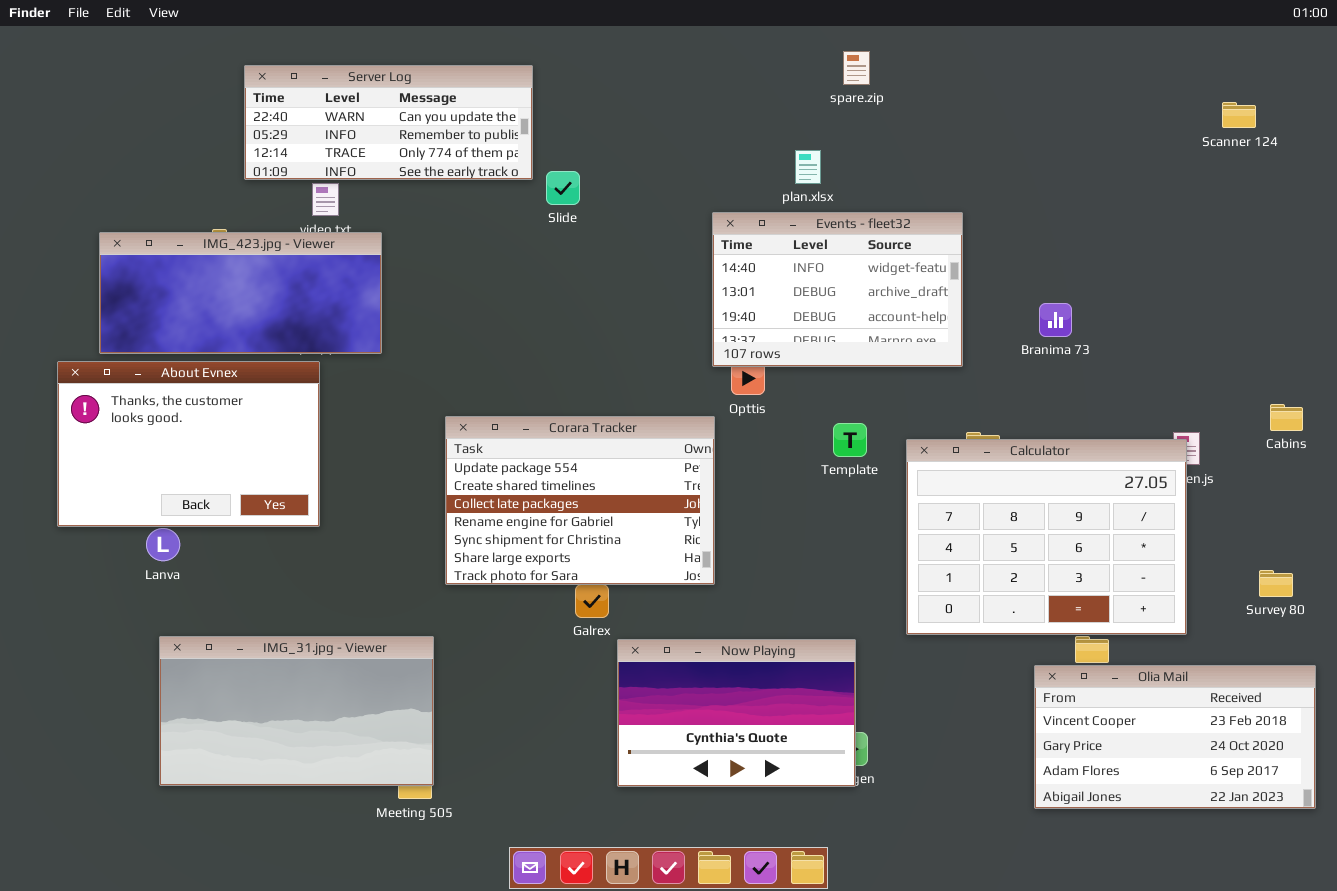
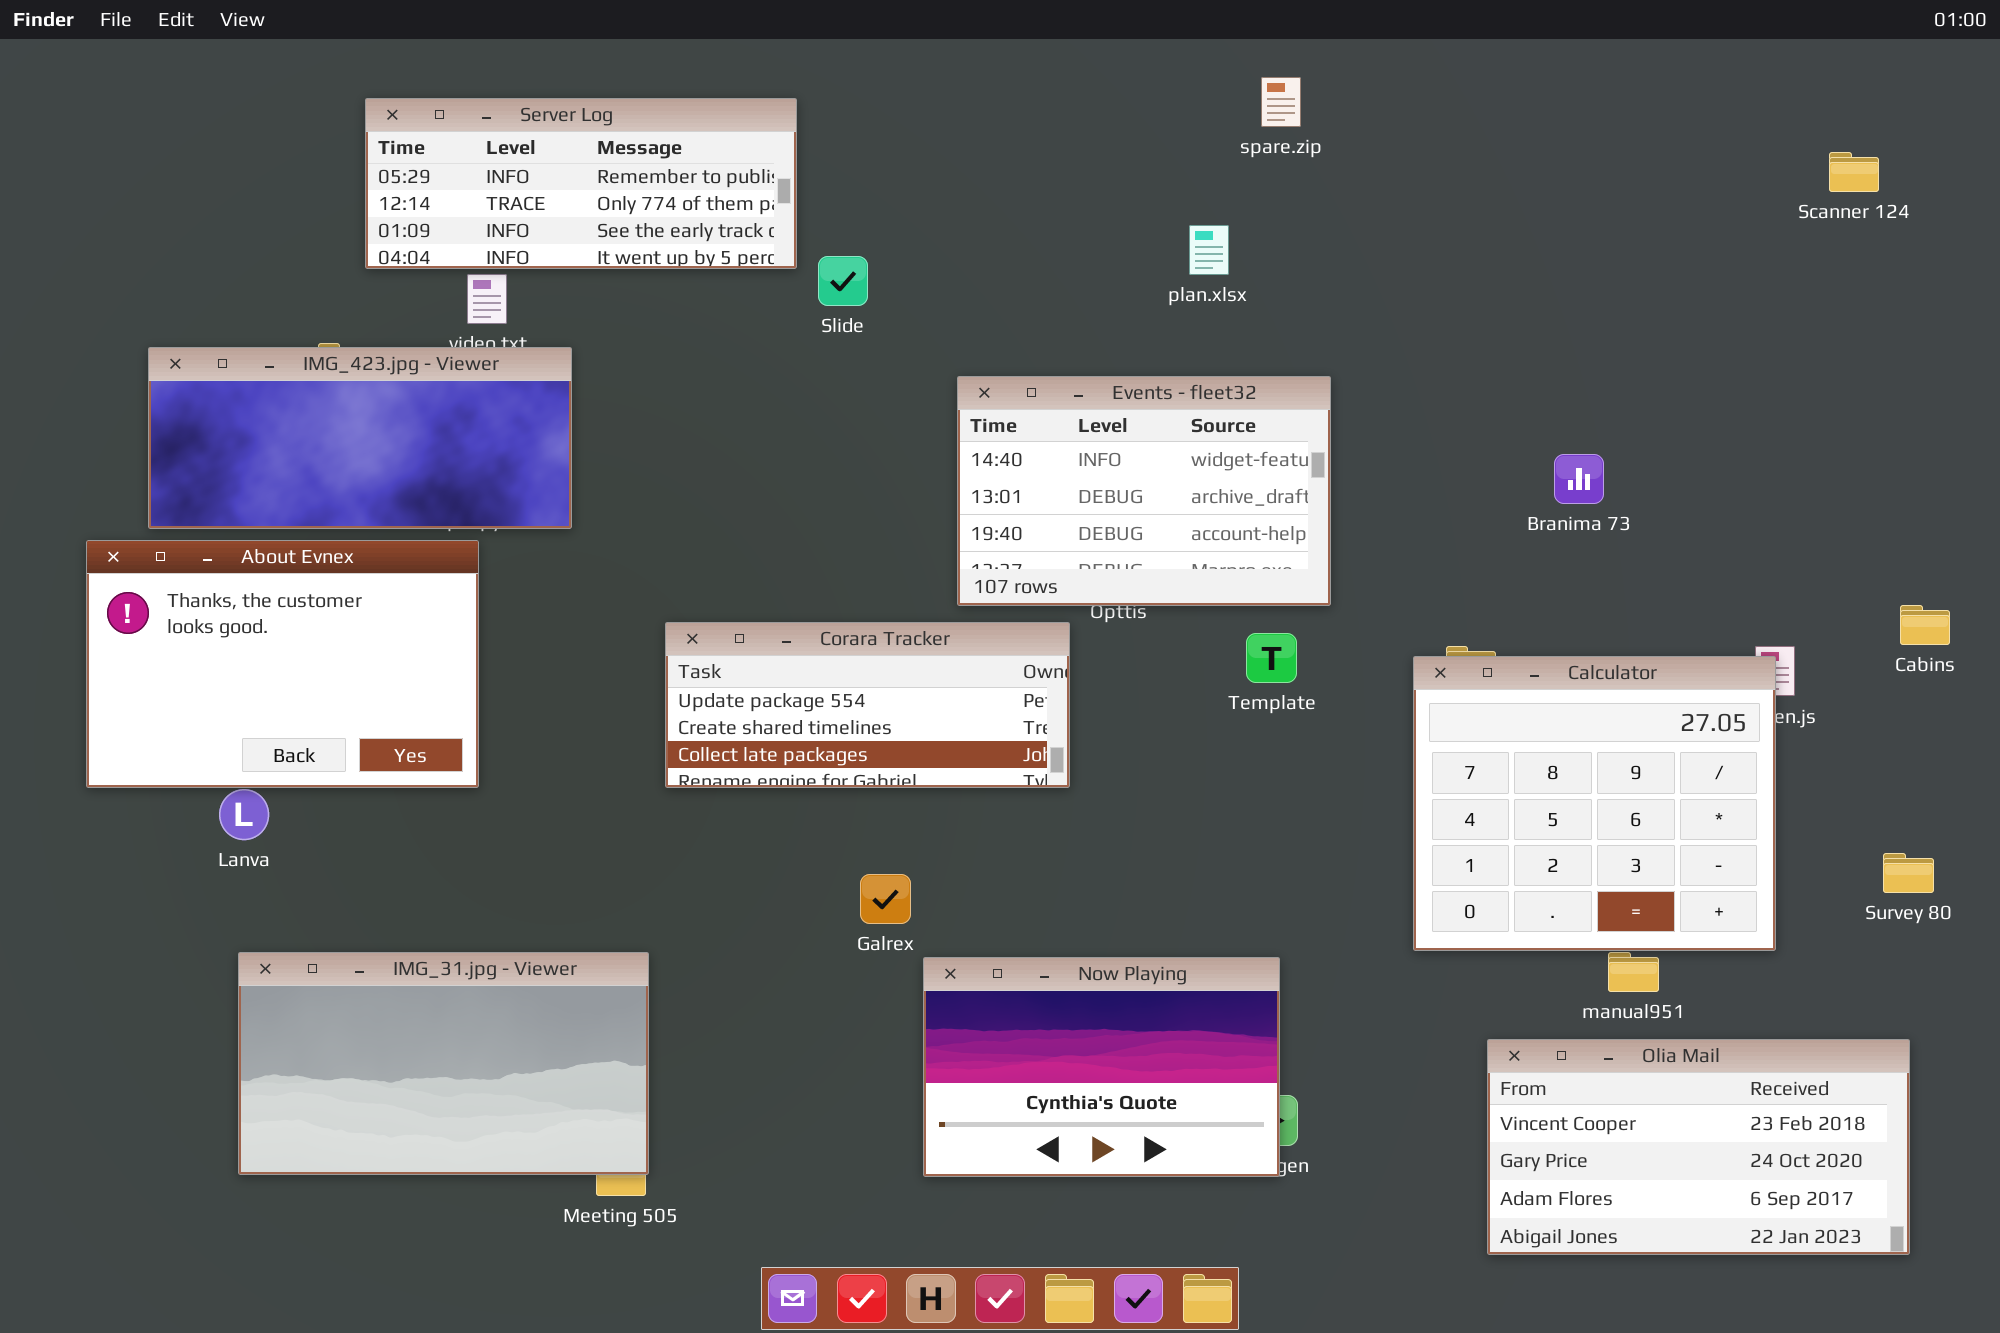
Server Log: [244,65,533,180] -> [365,98,797,269], scrolled down 1 row
Events - fleet32: [712,212,963,367] -> [957,376,1331,606], moved
Corara Tracker: [445,416,715,585] -> [665,622,1070,788], resized
Calculator: [906,439,1187,635] -> [1413,656,1776,951], resized
Olia Mail: [1034,665,1316,809] -> [1487,1039,1910,1255], moved

